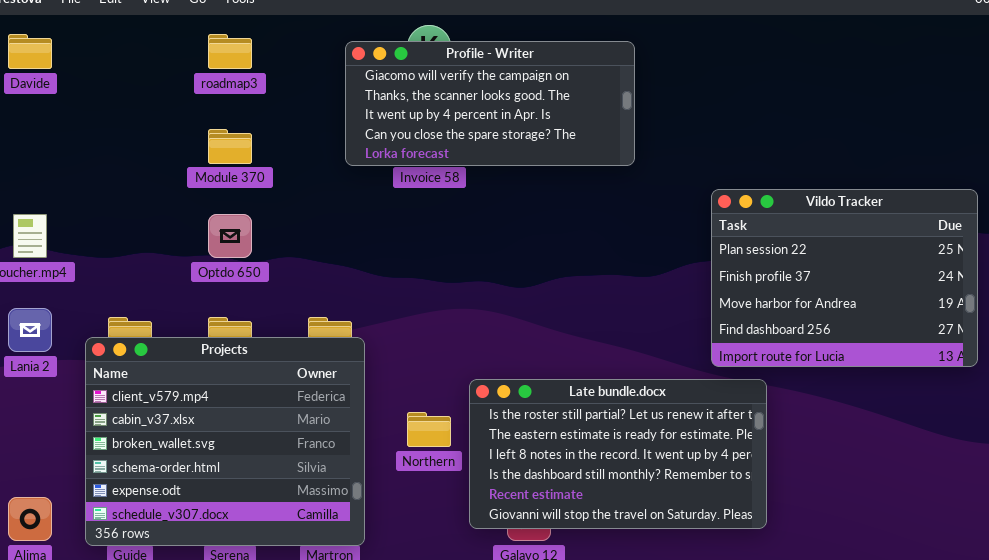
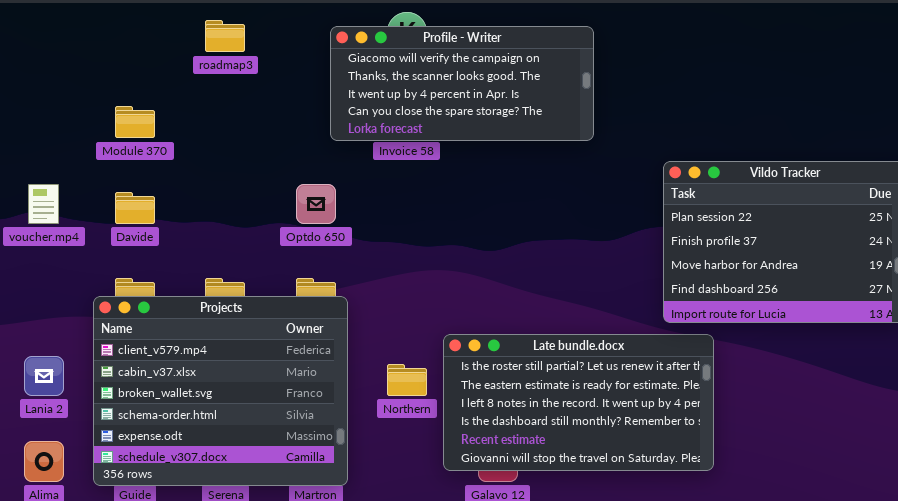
Davide: [8,34,52,69] -> [115,192,155,224], moved
Module 370: [208,129,252,164] -> [115,106,155,138], moved
Optdo 650: [208,214,252,258] -> [296,184,336,224], moved
Lania 2: [8,308,52,352] -> [24,356,64,396], moved

